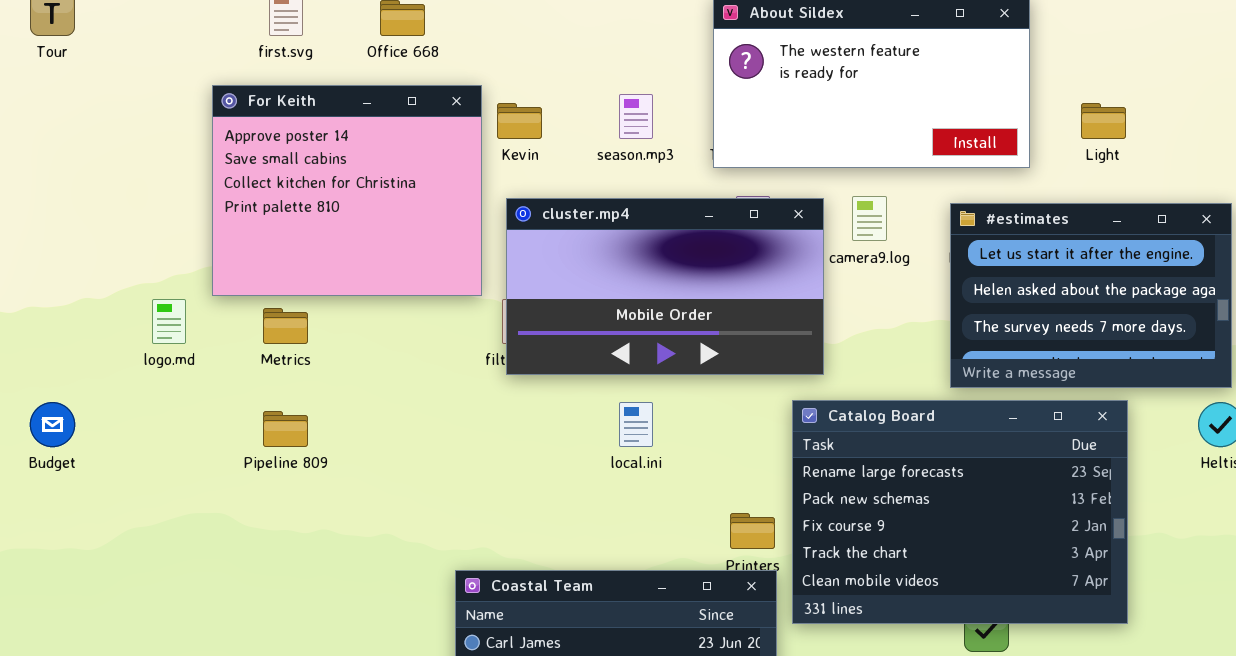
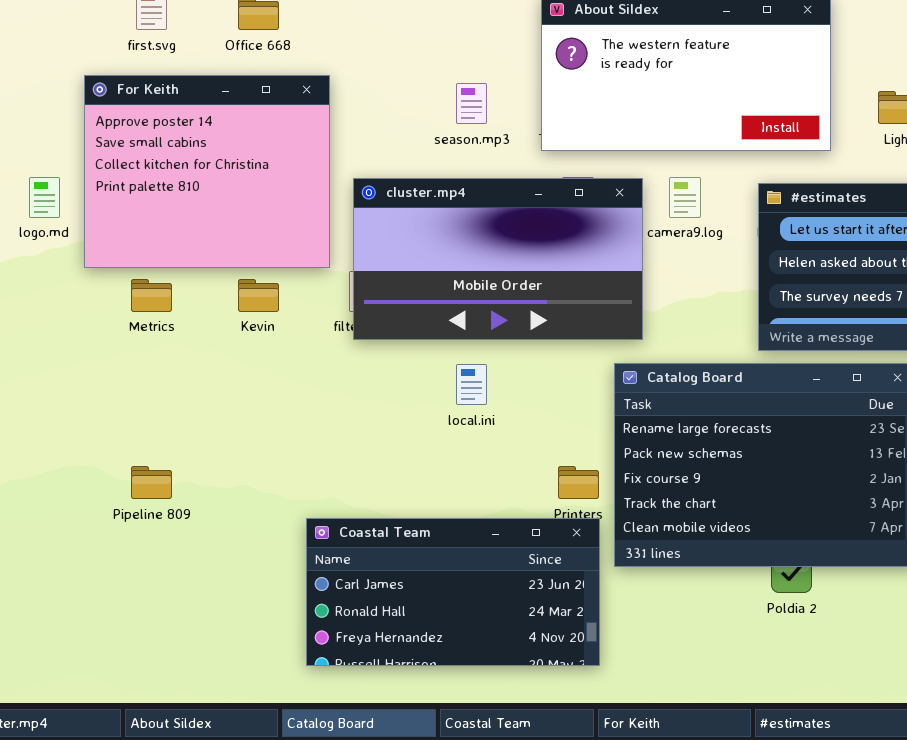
Kevin: [497,103,542,139] -> [238,279,279,312], moved
logo.md: [152,299,186,344] -> [29,177,60,218], moved
Pipeline 809: [263,411,308,447] -> [131,466,172,499], moved

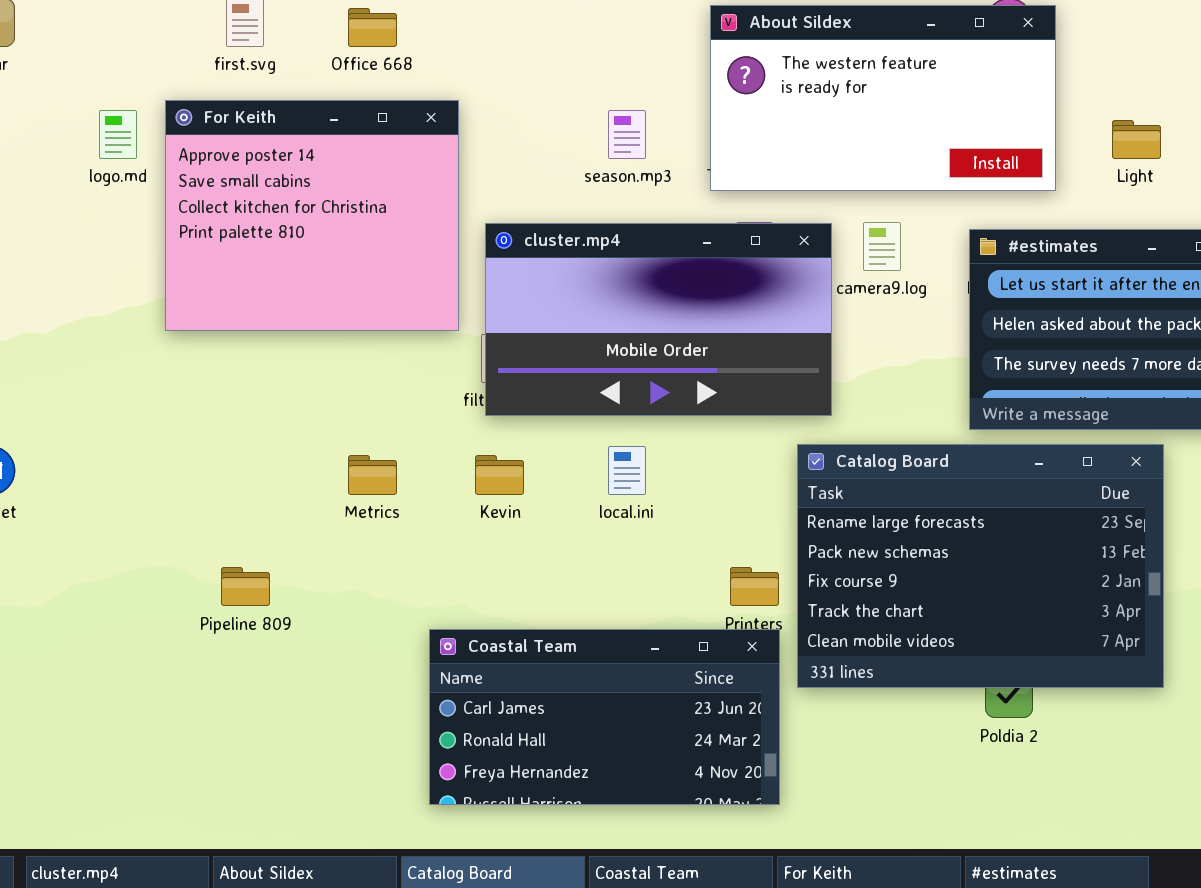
logo.md: [29,177,60,218] -> [99,110,137,159], moved
Metrics: [131,279,172,312] -> [348,455,397,495], moved
Kevin: [238,279,279,312] -> [475,455,524,495], moved

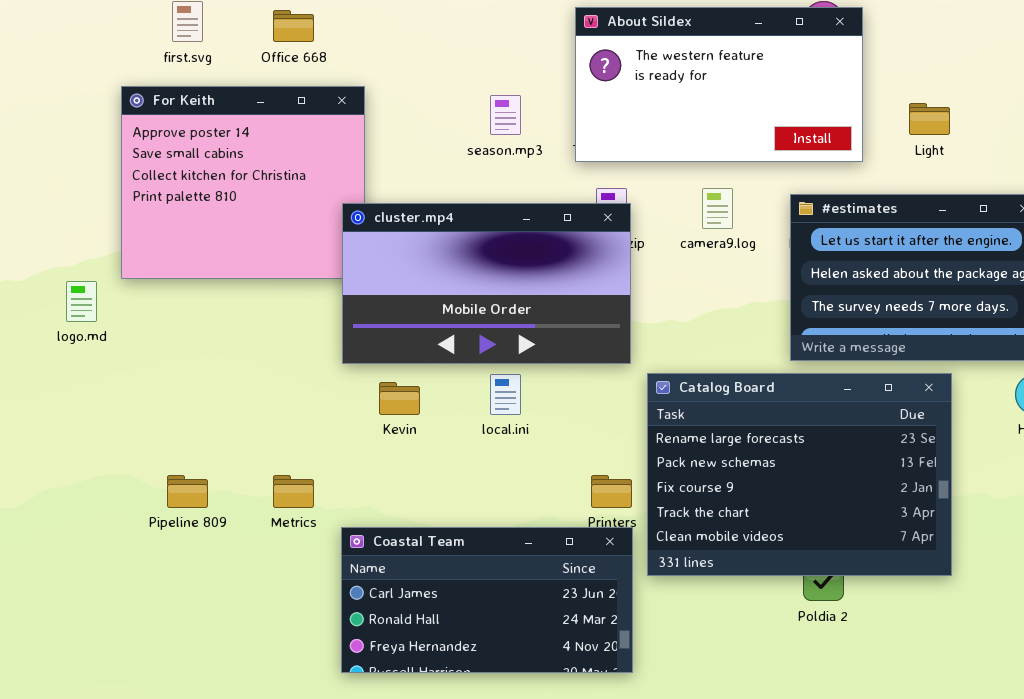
logo.md: [99,110,137,159] -> [66,281,97,322], moved
cluster.mp4: [485,223,832,416] -> [342,203,631,364], moved
Metrics: [348,455,397,495] -> [273,475,314,508], moved

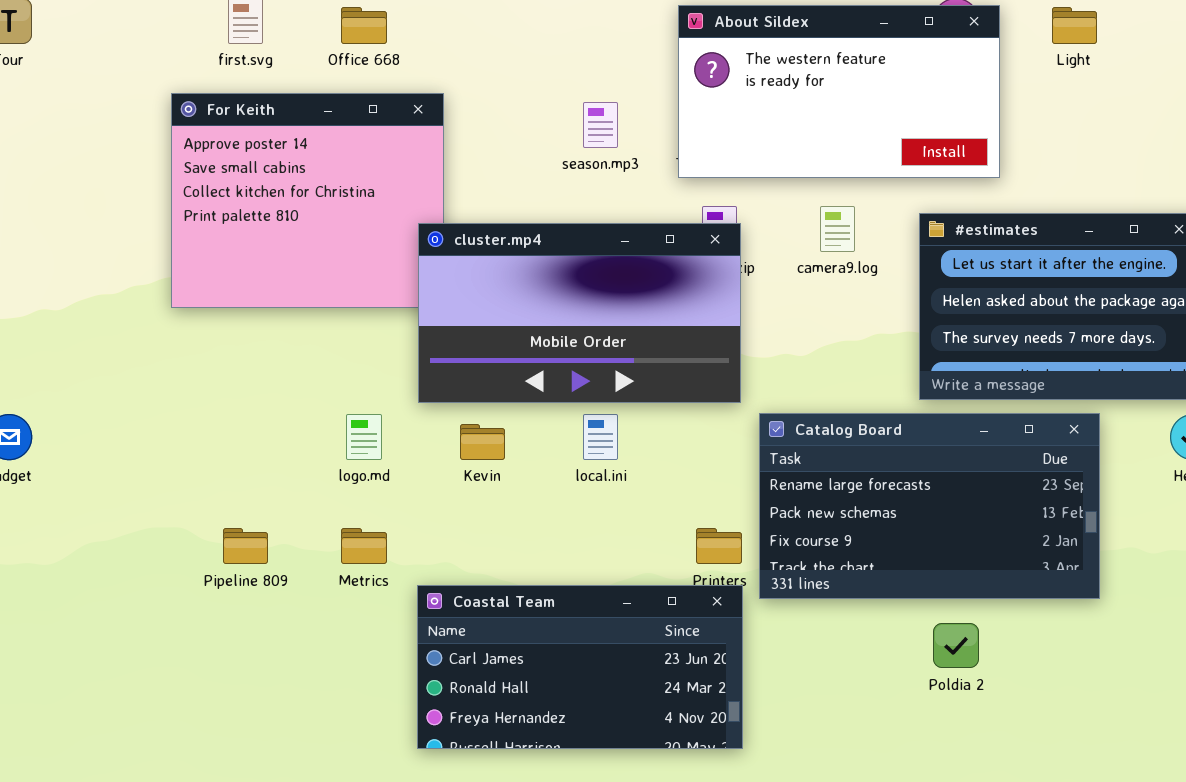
Light: [909,103,950,135] -> [1052,7,1097,44], moved
logo.md: [66,281,97,322] -> [346,414,382,460], moved
Catalog Board: [647,373,952,576] -> [759,413,1100,599], resized

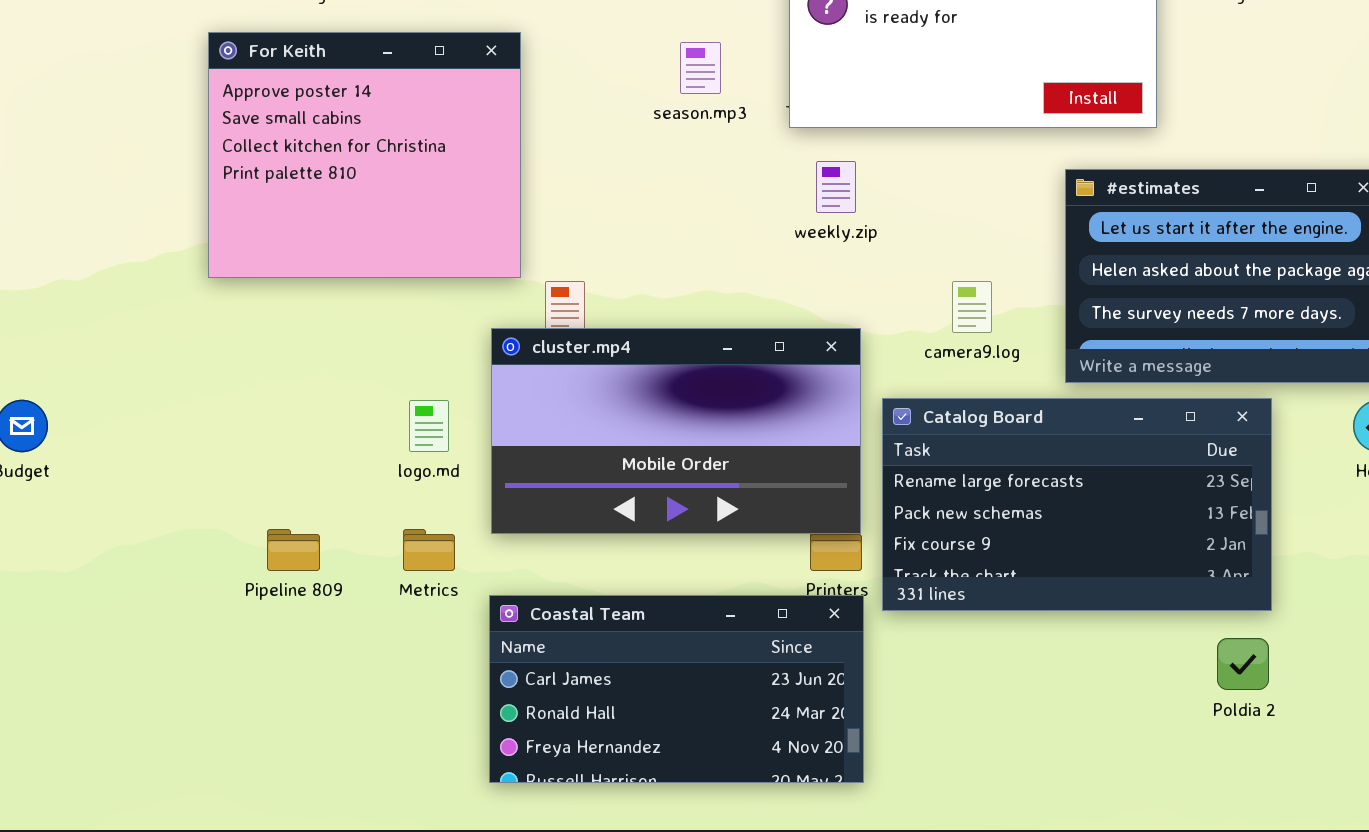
camera9.log: [820,206,855,252] -> [952,281,992,333], moved
cluster.mp4: [418,223,741,403] -> [491,328,861,534], moved
Poldia 2: [933,623,979,668] -> [1217,638,1269,690], moved

